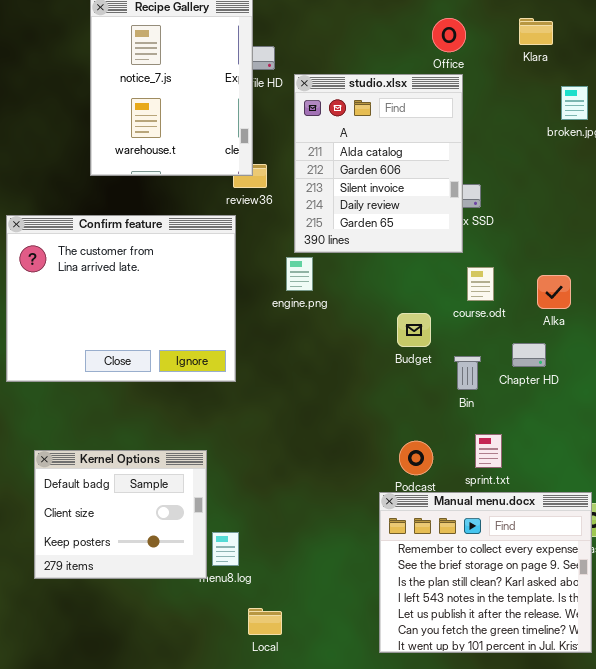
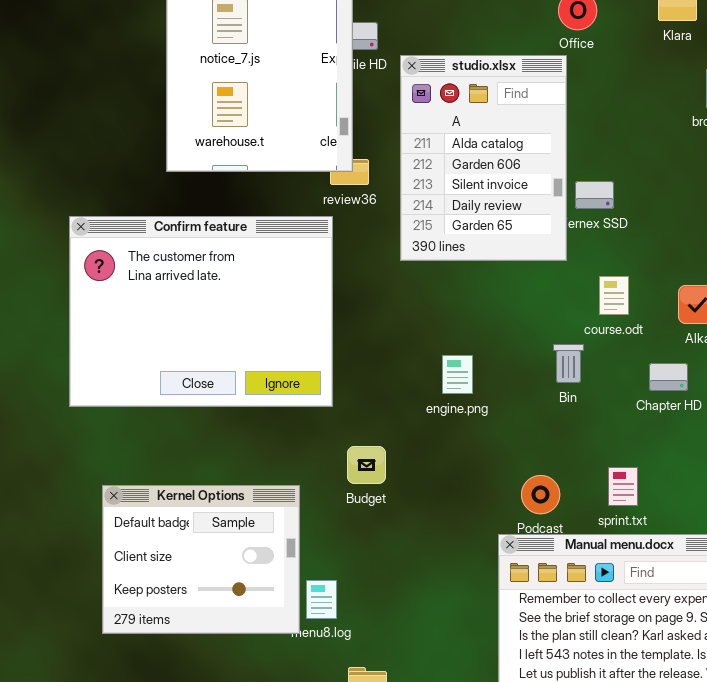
studio.xlsx: [294,74,463,253] -> [400,55,567,261], resized
engine.png: [286,257,313,291] -> [442,355,473,394], moved
Budget: [397,313,431,347] -> [347,446,386,484], moved
Bin: [454,356,481,390] -> [553,344,584,383], moved

